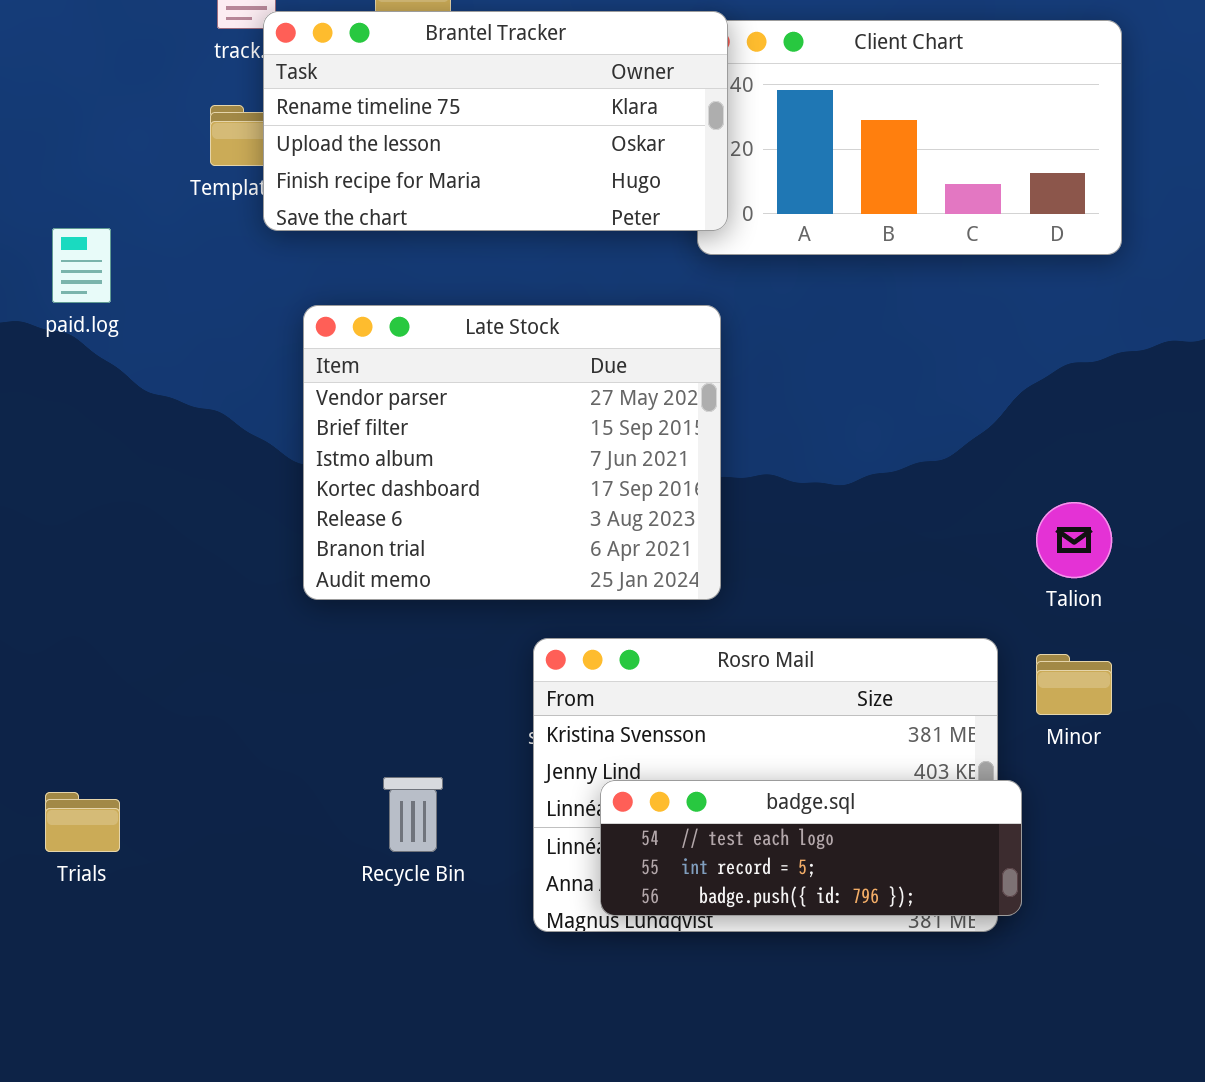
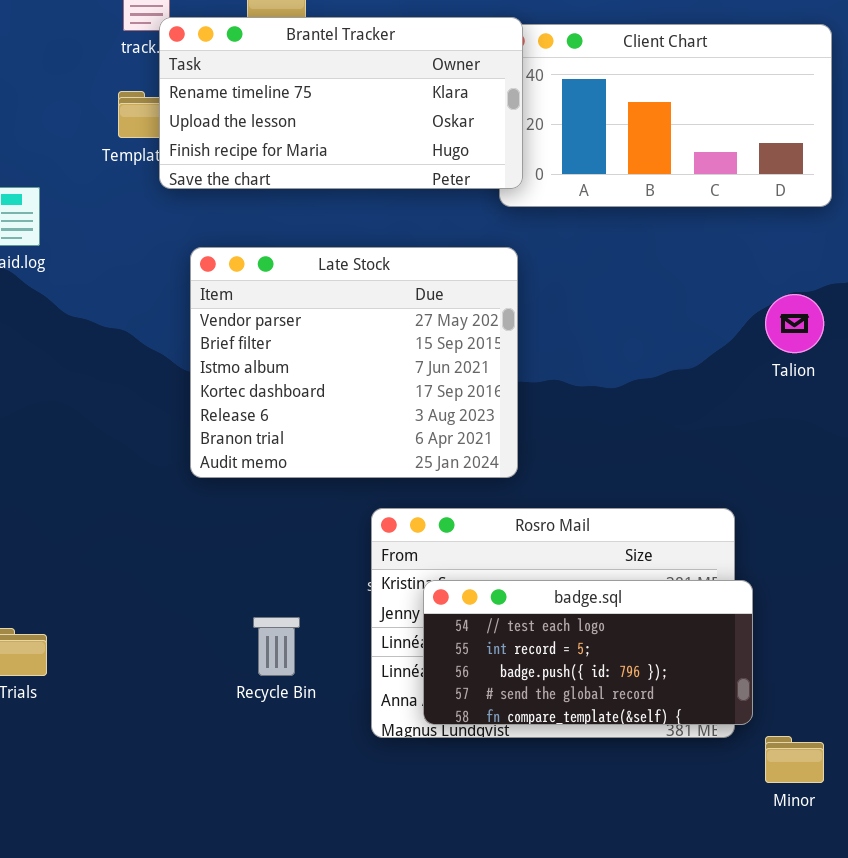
Talion: [1036,502,1112,578] -> [765,294,824,353], moved
Minor: [1036,654,1112,715] -> [765,736,824,783], moved
badge.sql: [600,780,1022,916] -> [423,580,753,725], resized

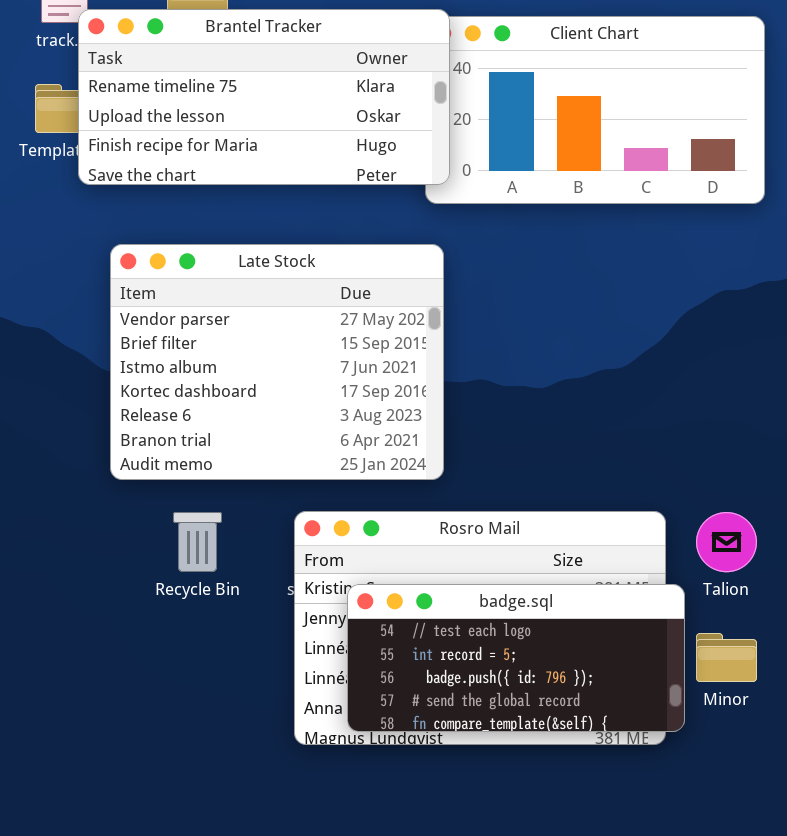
Talion: [765,294,824,353] -> [696,512,757,572], moved
Recycle Bin: [253,617,300,676] -> [173,512,222,572], moved
Minor: [765,736,824,783] -> [696,633,757,682], moved

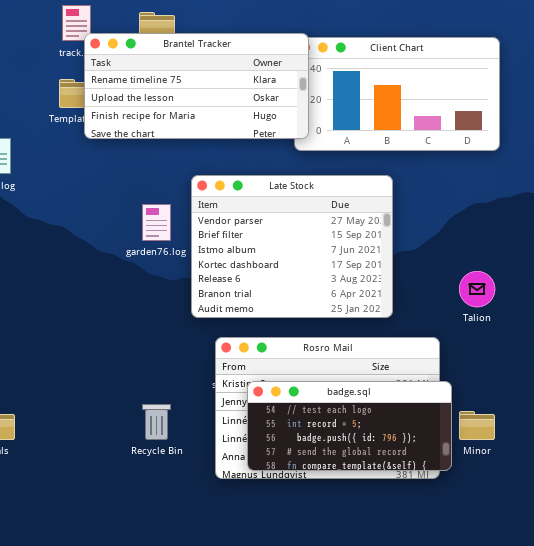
Late Stock: [110,244,444,480] -> [191,175,393,318], moved
Recycle Bin: [173,512,222,572] -> [142,404,171,440], moved
Talion: [696,512,757,572] -> [459,271,495,307], moved

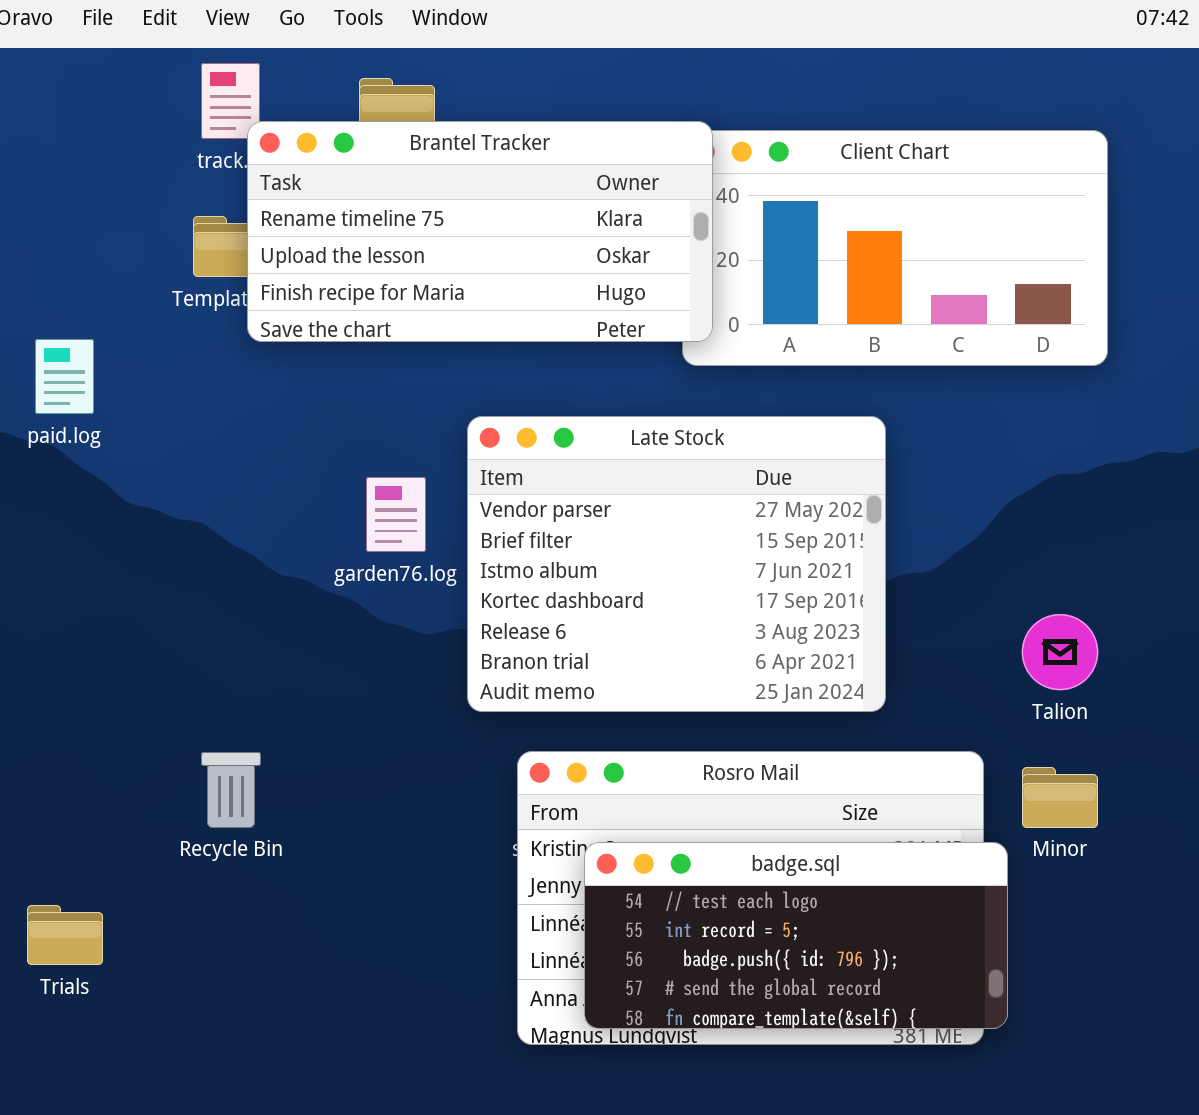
Recycle Bin: [142,404,171,440] -> [201,752,261,828], moved
Minor: [459,411,495,440] -> [1022,767,1098,828], moved

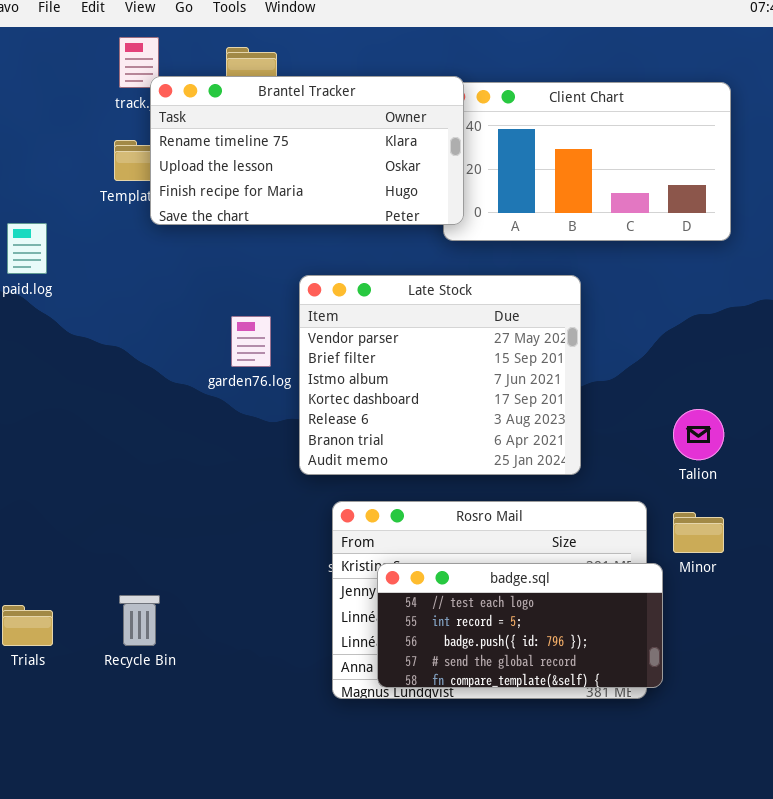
Recycle Bin: [201,752,261,828] -> [119,595,160,646], moved

